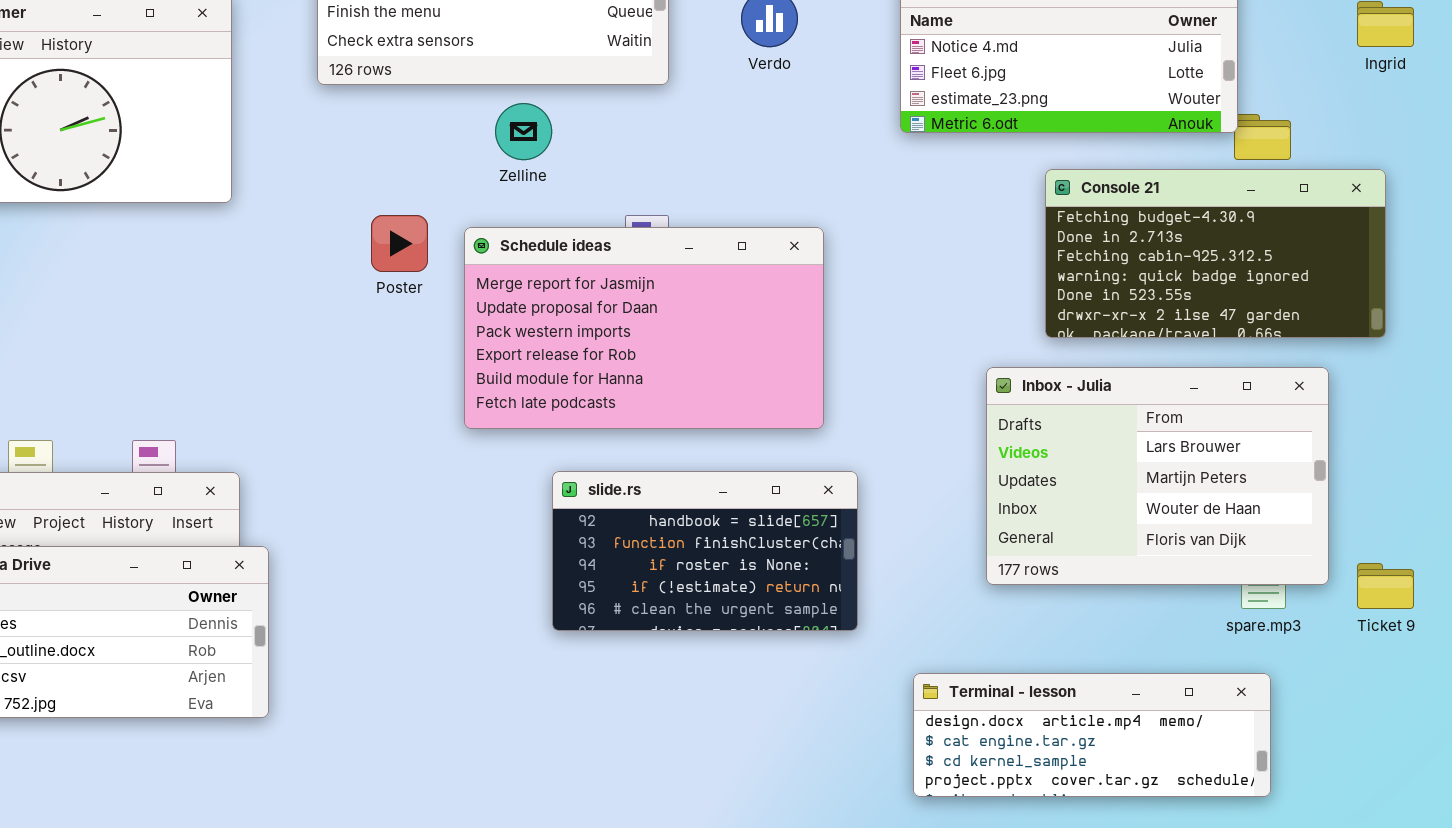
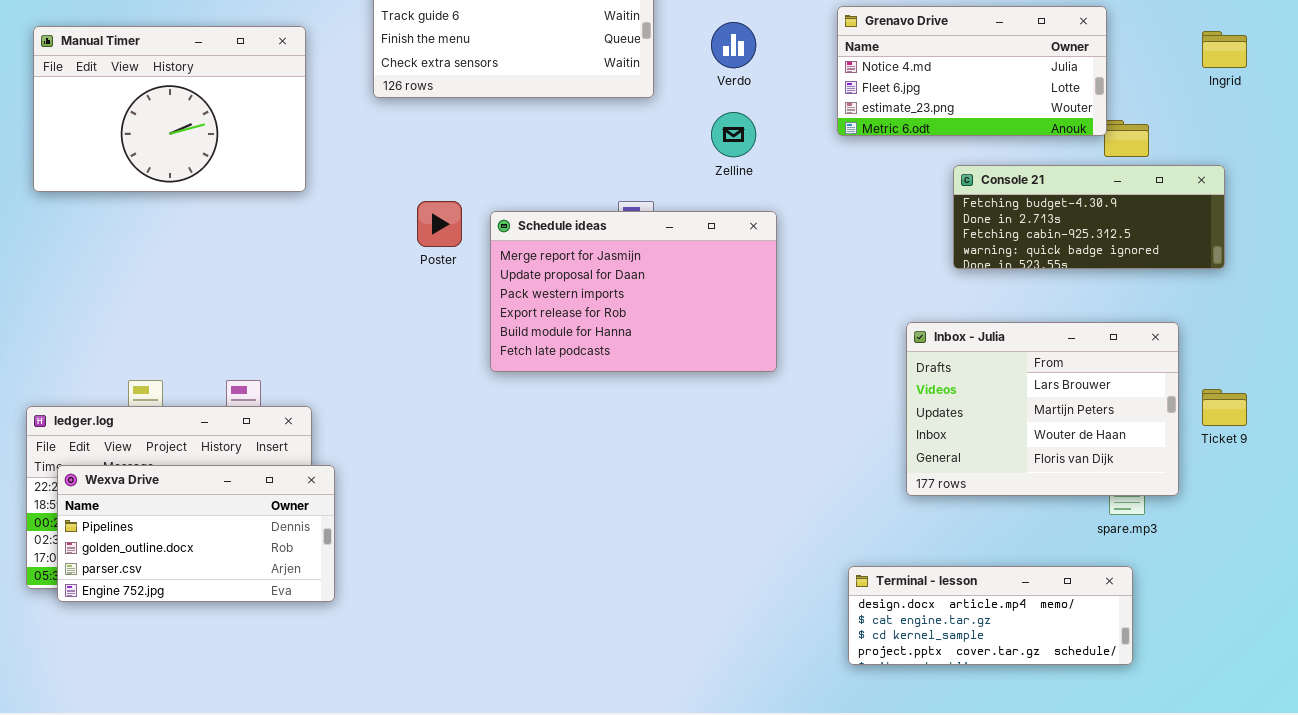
Zelline: [495,103,552,160] -> [711,112,756,157], moved
Console 21: [1045,169,1386,338] -> [953,165,1225,269], resized
slide.rs: [552,471,858,631] -> none, closed
Ticket 9: [1357,563,1414,609] -> [1202,389,1247,426], moved

